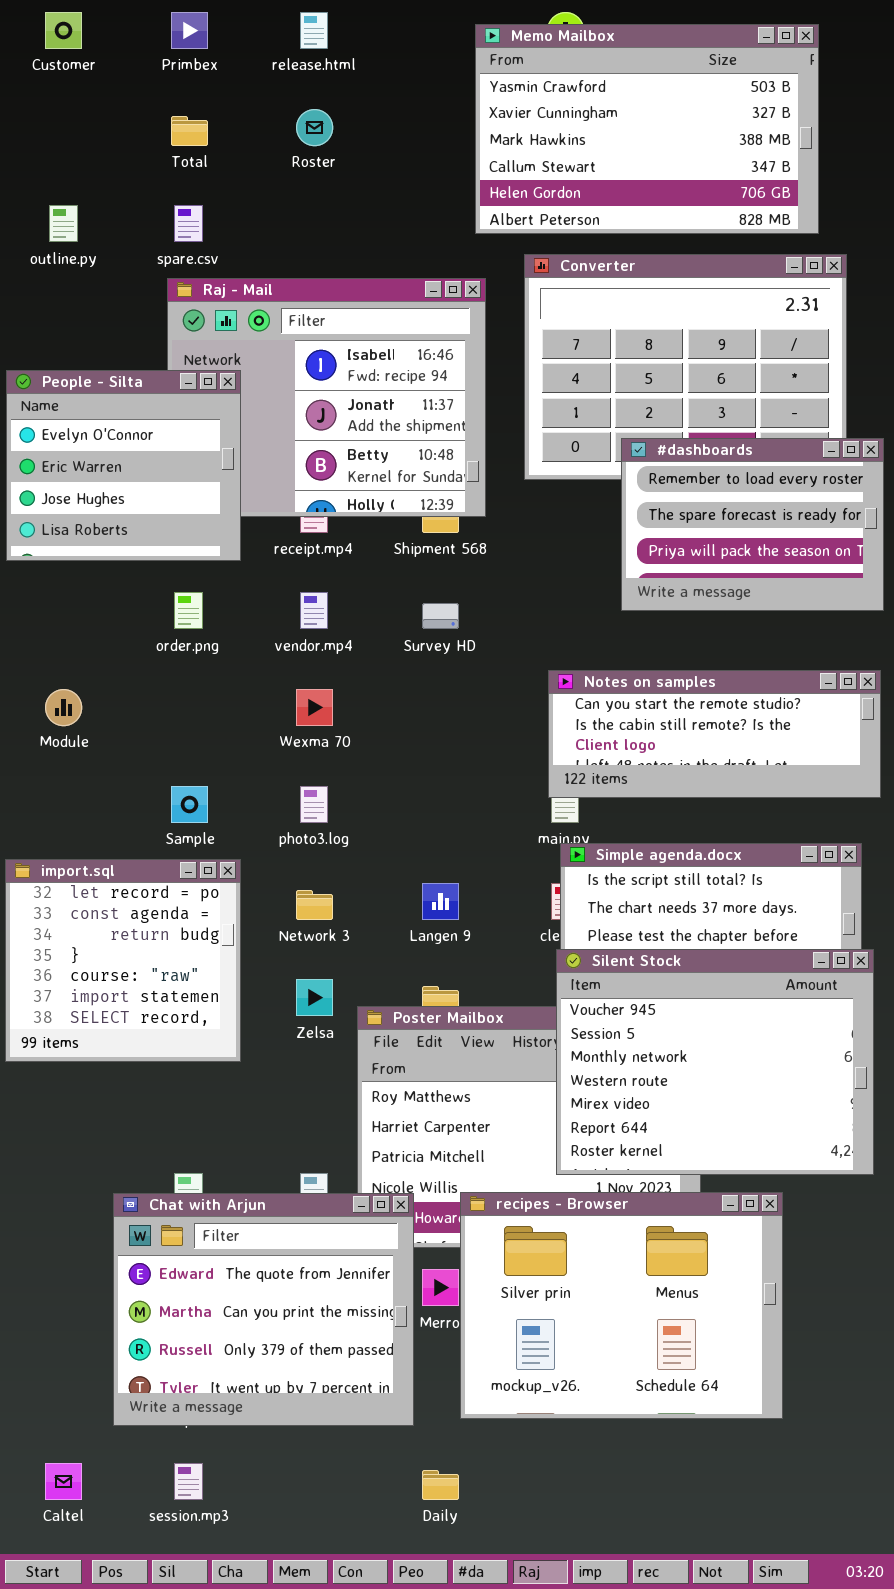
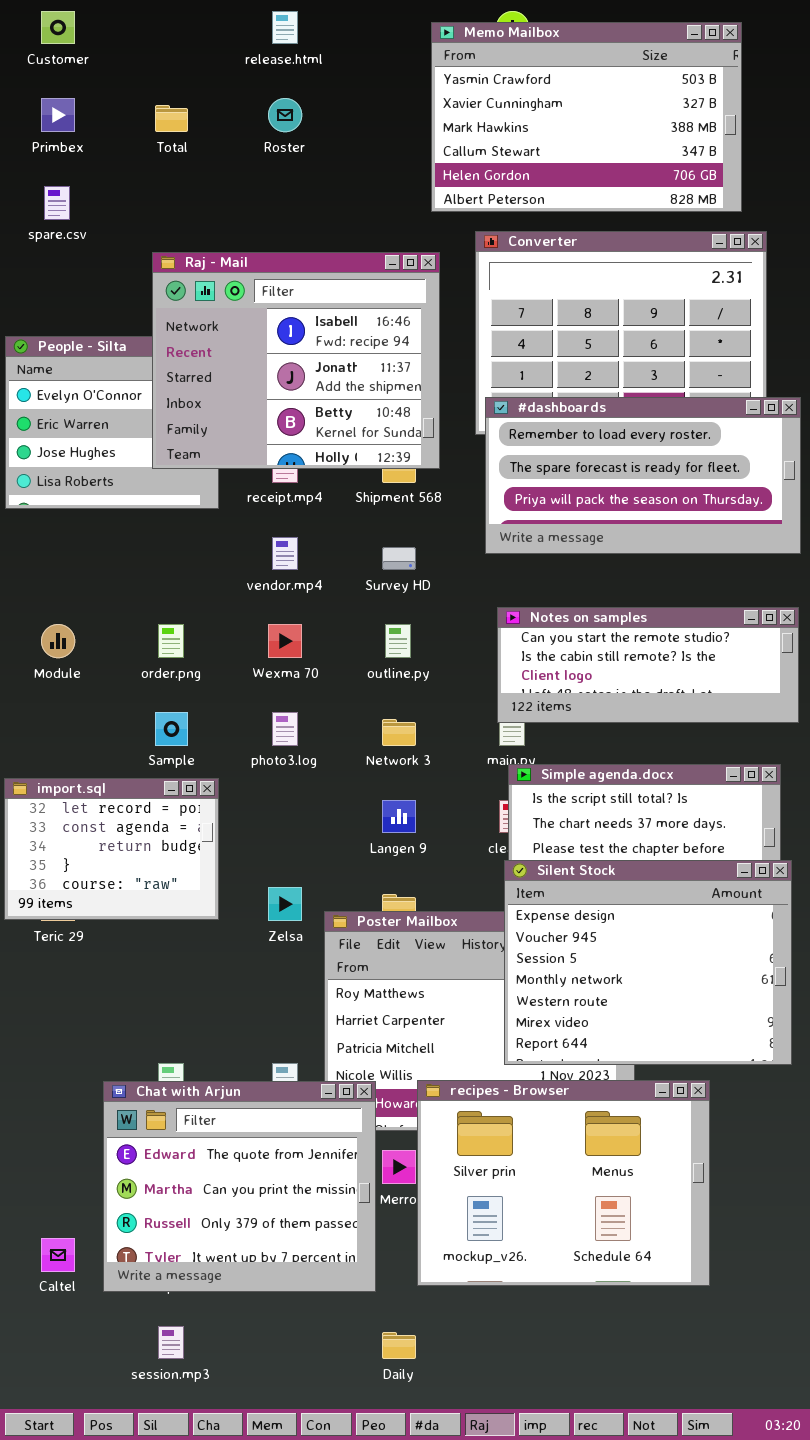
Primbex: [171,12,208,49] -> [41,98,75,132], moved
outline.py: [49,205,78,242] -> [385,624,411,658], moved
spare.csv: [174,205,203,242] -> [44,186,70,220], moved
Raj - Mail: [167,278,486,517] -> [152,252,440,469], raised
#dashboards: [621,438,884,611] -> [485,397,801,554], resized
order.png: [174,592,203,629] -> [158,624,184,658], moved
import.sql: [5,859,241,1062] -> [4,778,219,920], resized
Network 3: [296,890,333,920] -> [382,719,416,746], moved
Silent Stock: [556,949,874,1175] -> [504,860,792,1065], scrolled up 1 row
Caltel: [45,1463,82,1500] -> [41,1238,75,1272], moved

